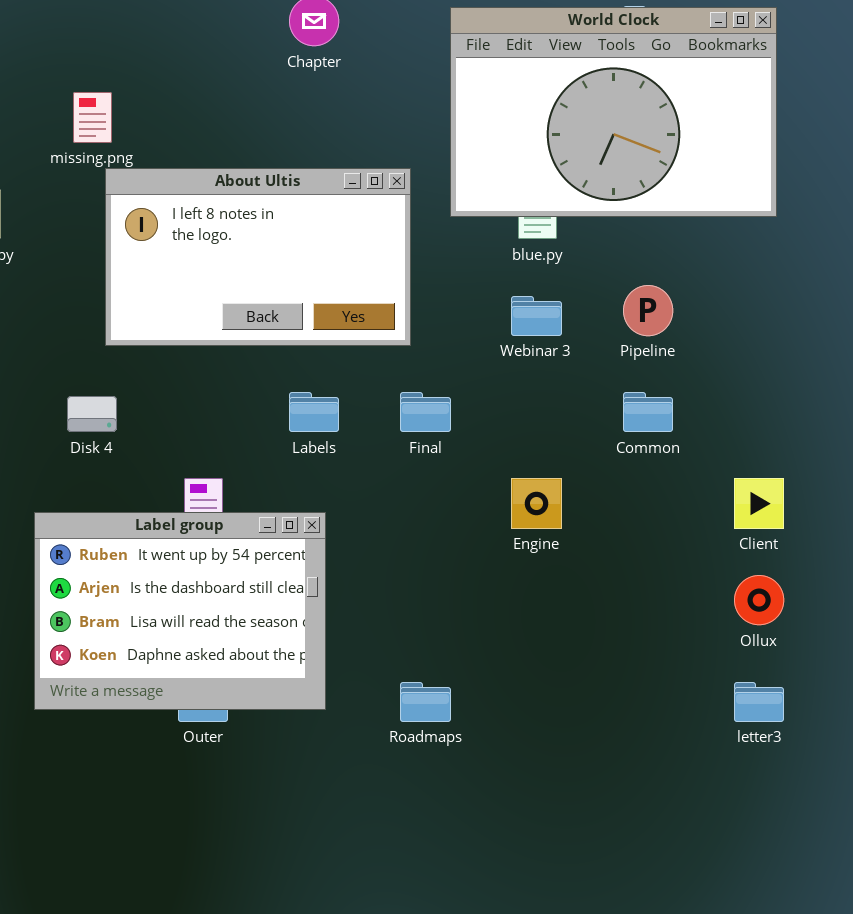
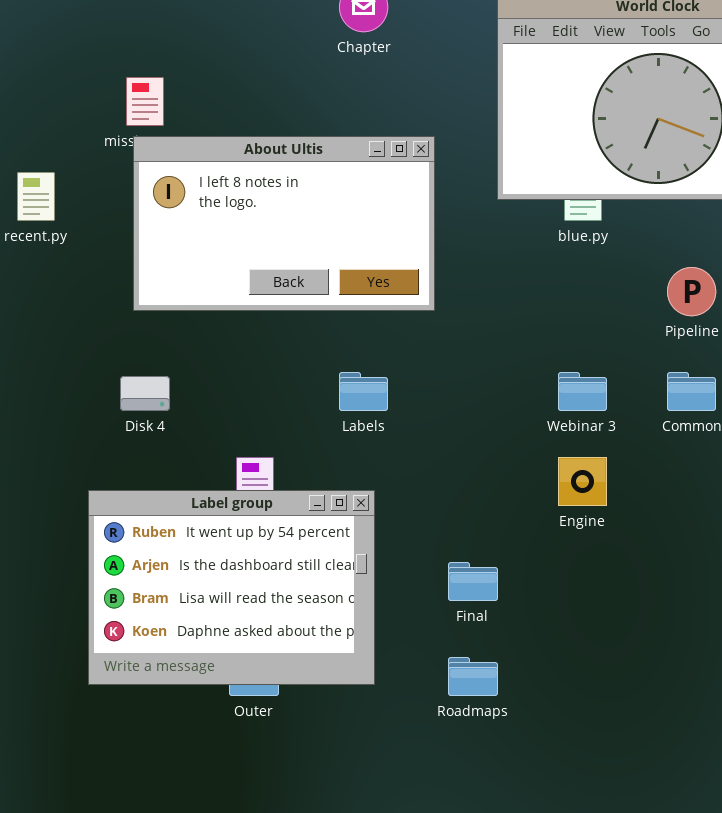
About Ultis: [105,168,411,346] -> [133,136,435,311], moved
Webinar 3: [511,296,562,336] -> [558,372,607,411], moved
Final: [400,392,451,432] -> [448,562,498,601], moved

